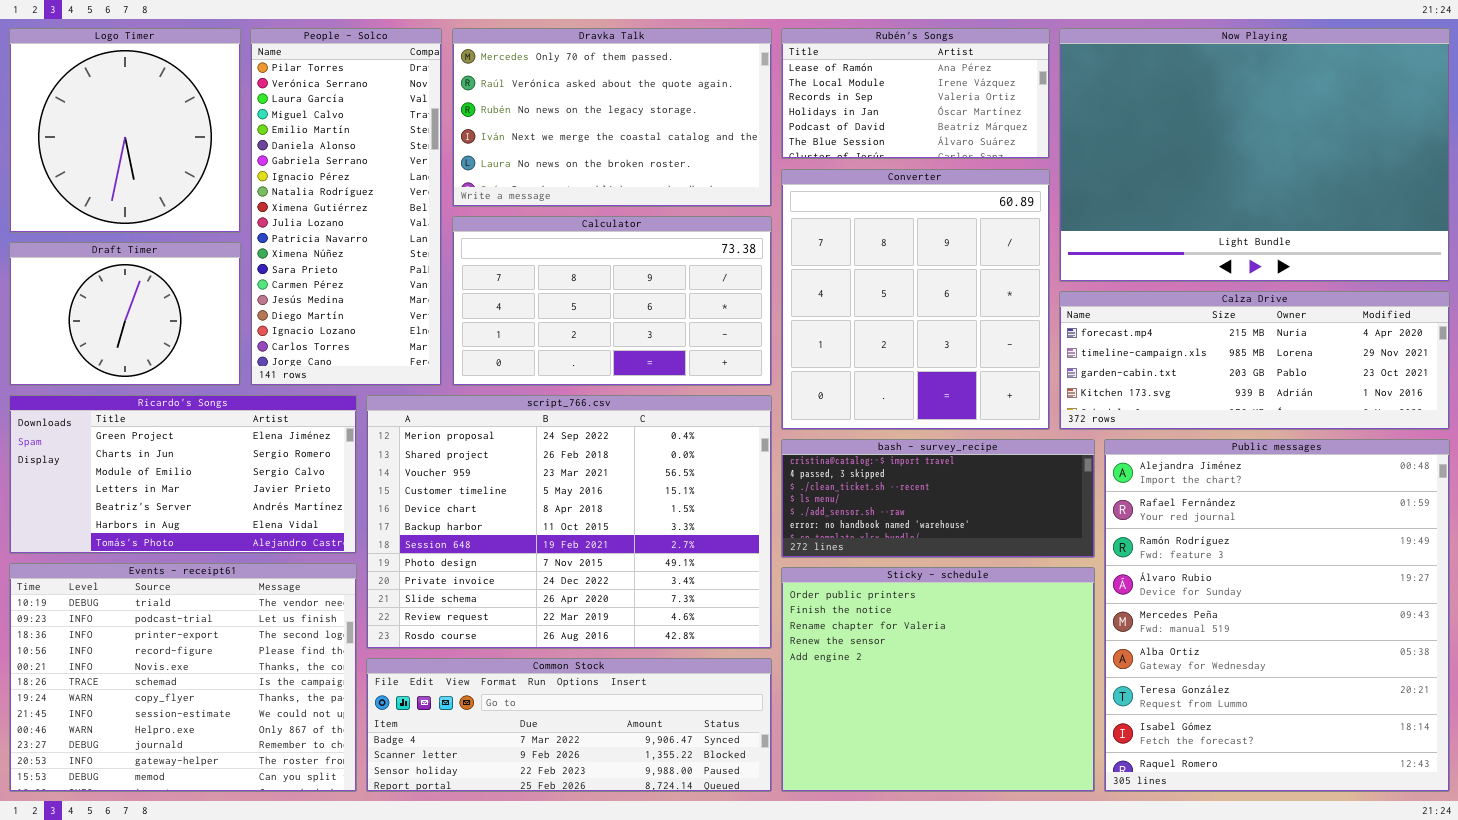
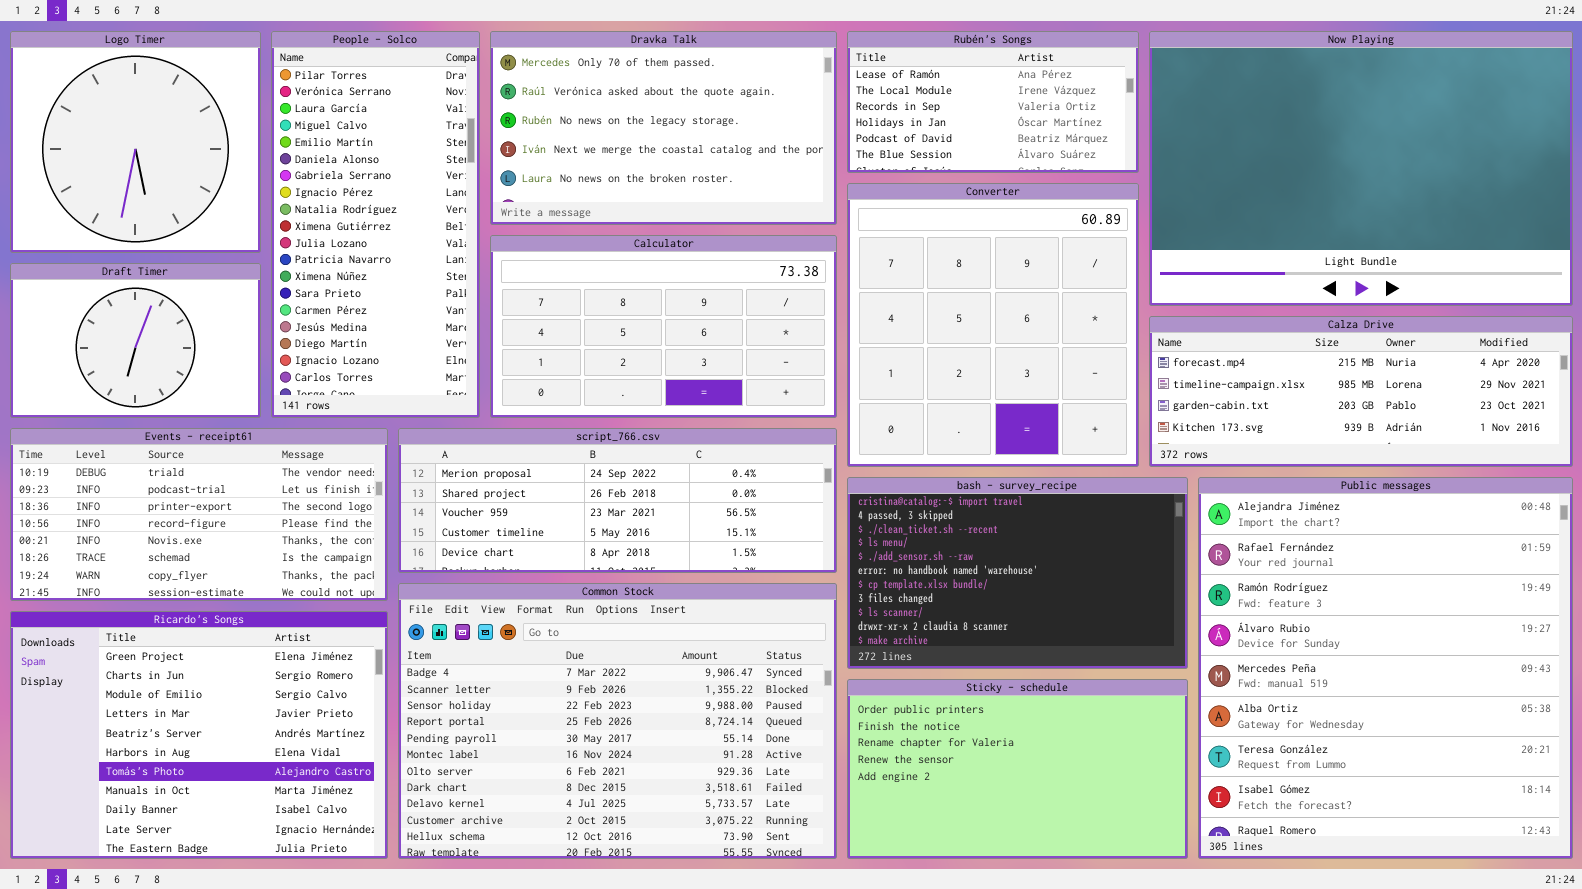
Ricardo's Songs: [9,395,357,554] -> [10,611,388,859], moved, resized
script_766.csv: [366,395,772,649] -> [398,428,837,573], resized
bash - survey_recipe: [781,439,1095,558] -> [847,477,1188,669], resized
Events - receipt61: [9,563,357,792] -> [10,428,388,601], moved, resized
Sticky - schedule: [781,567,1095,792] -> [847,679,1188,859], resized
Common Stock: [366,658,772,792] -> [398,583,837,859], resized

